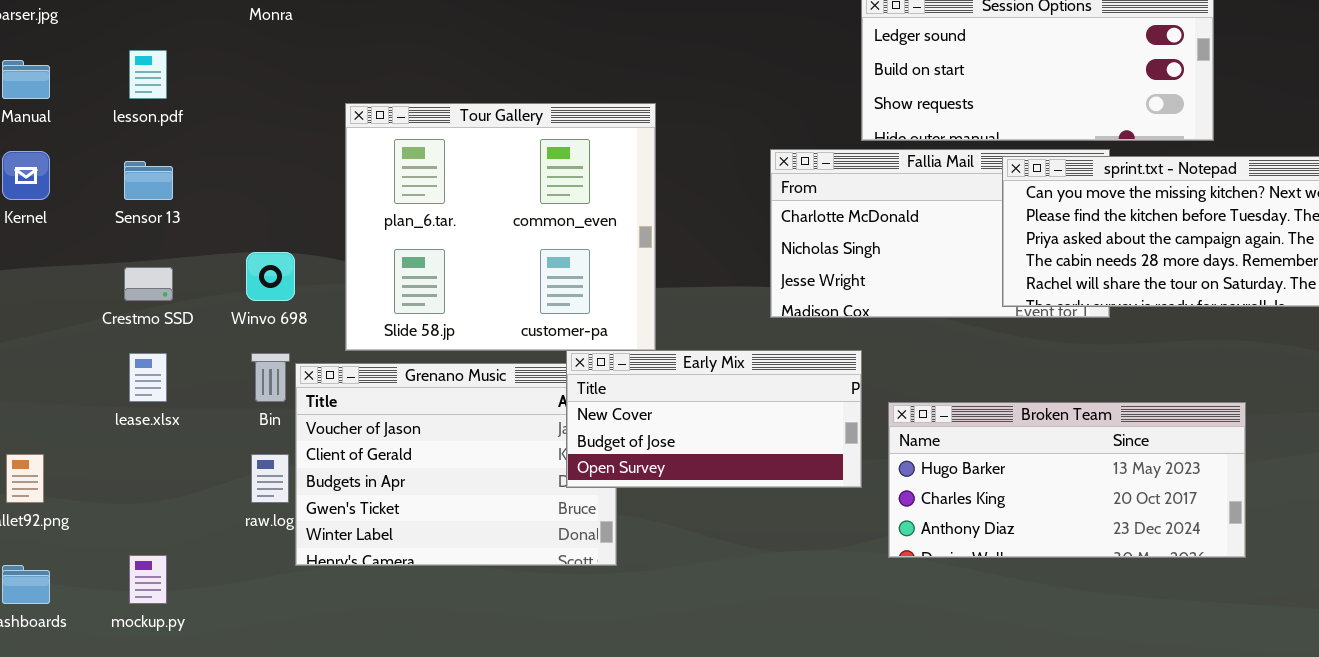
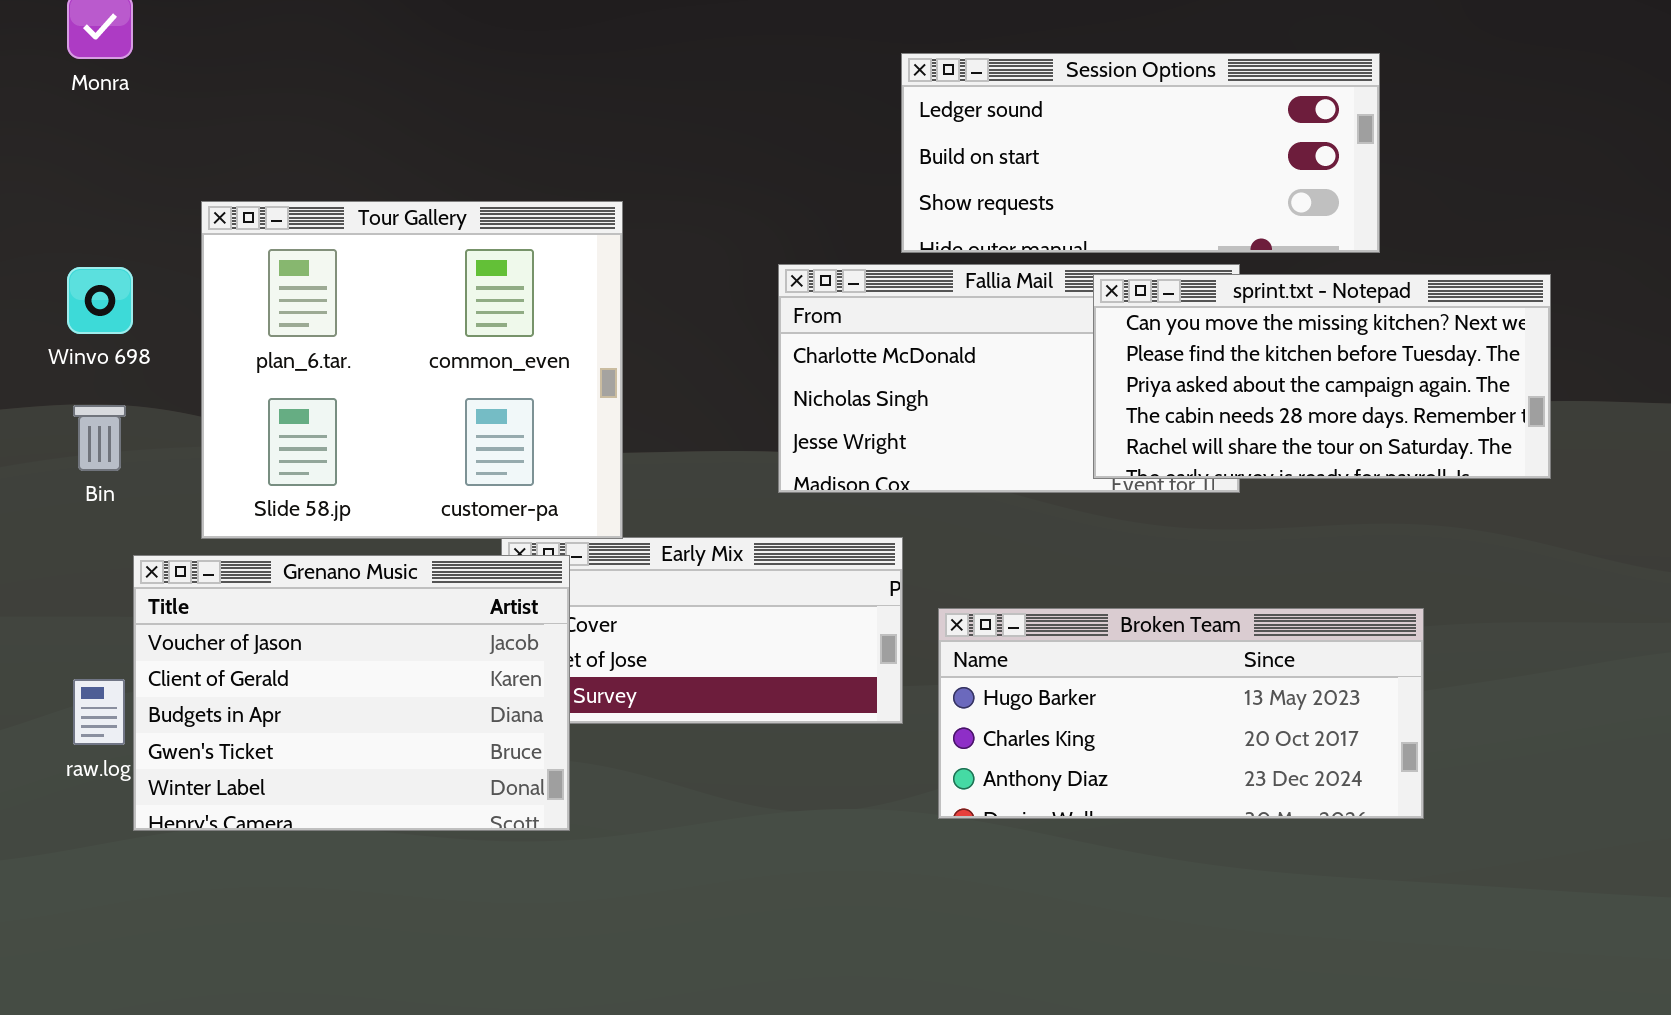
Winvo 698: [246,252,295,301] -> [67,267,133,334], moved
Bin: [251,353,290,402] -> [73,405,126,471], moved
Grenano Music: [295,363,617,566] -> [133,555,570,831], raised

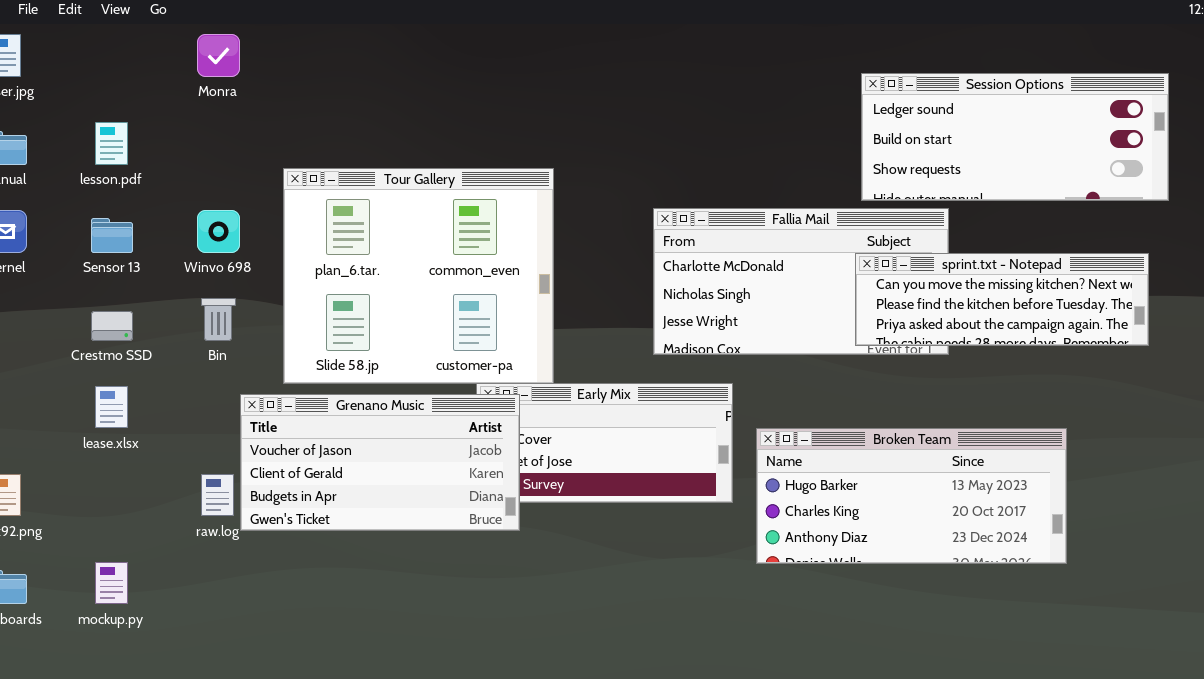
Session Options: [901,53,1380,253] -> [861,73,1169,201], moved
sprint.txt - Notepad: [1093,274,1551,479] -> [855,253,1149,346], resized
Grenano Music: [133,555,570,831] -> [240,394,520,531], resized

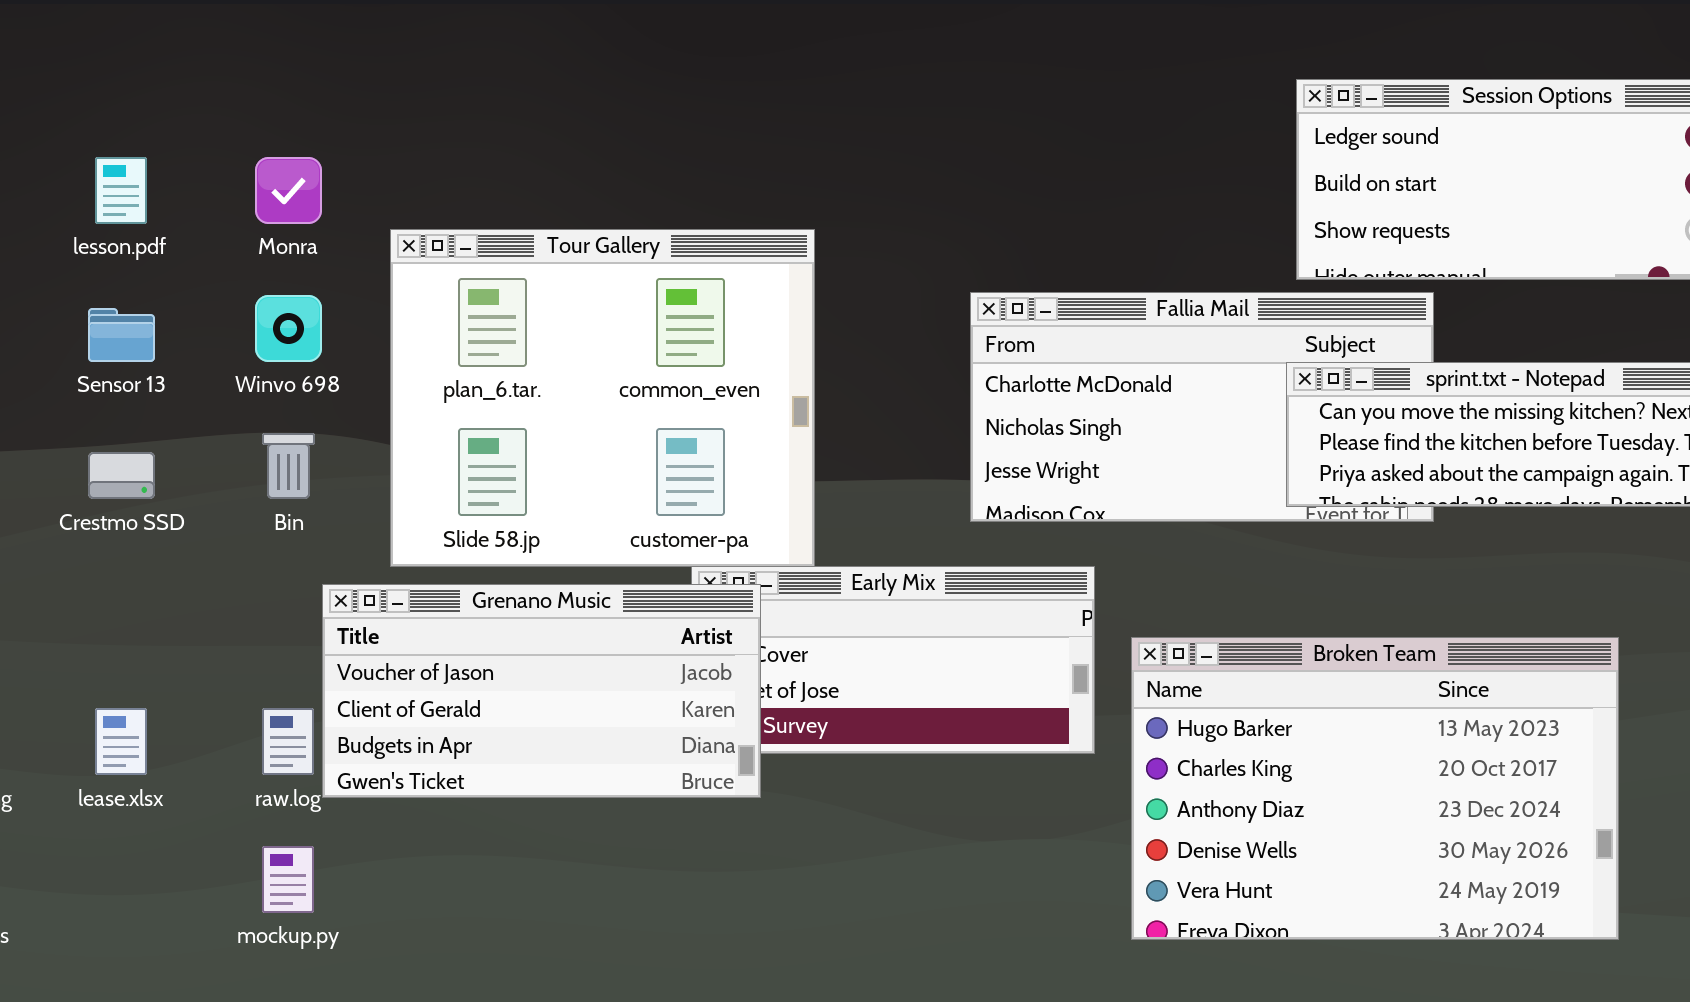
Monra: [197,34,240,77] -> [255,157,322,224], moved
lease.xlsx: [95,386,128,428] -> [95,708,147,775], moved
Broken Team: [756,428,1067,564] -> [1131,637,1619,940], resized
mockup.py: [95,562,128,604] -> [262,846,314,913], moved

